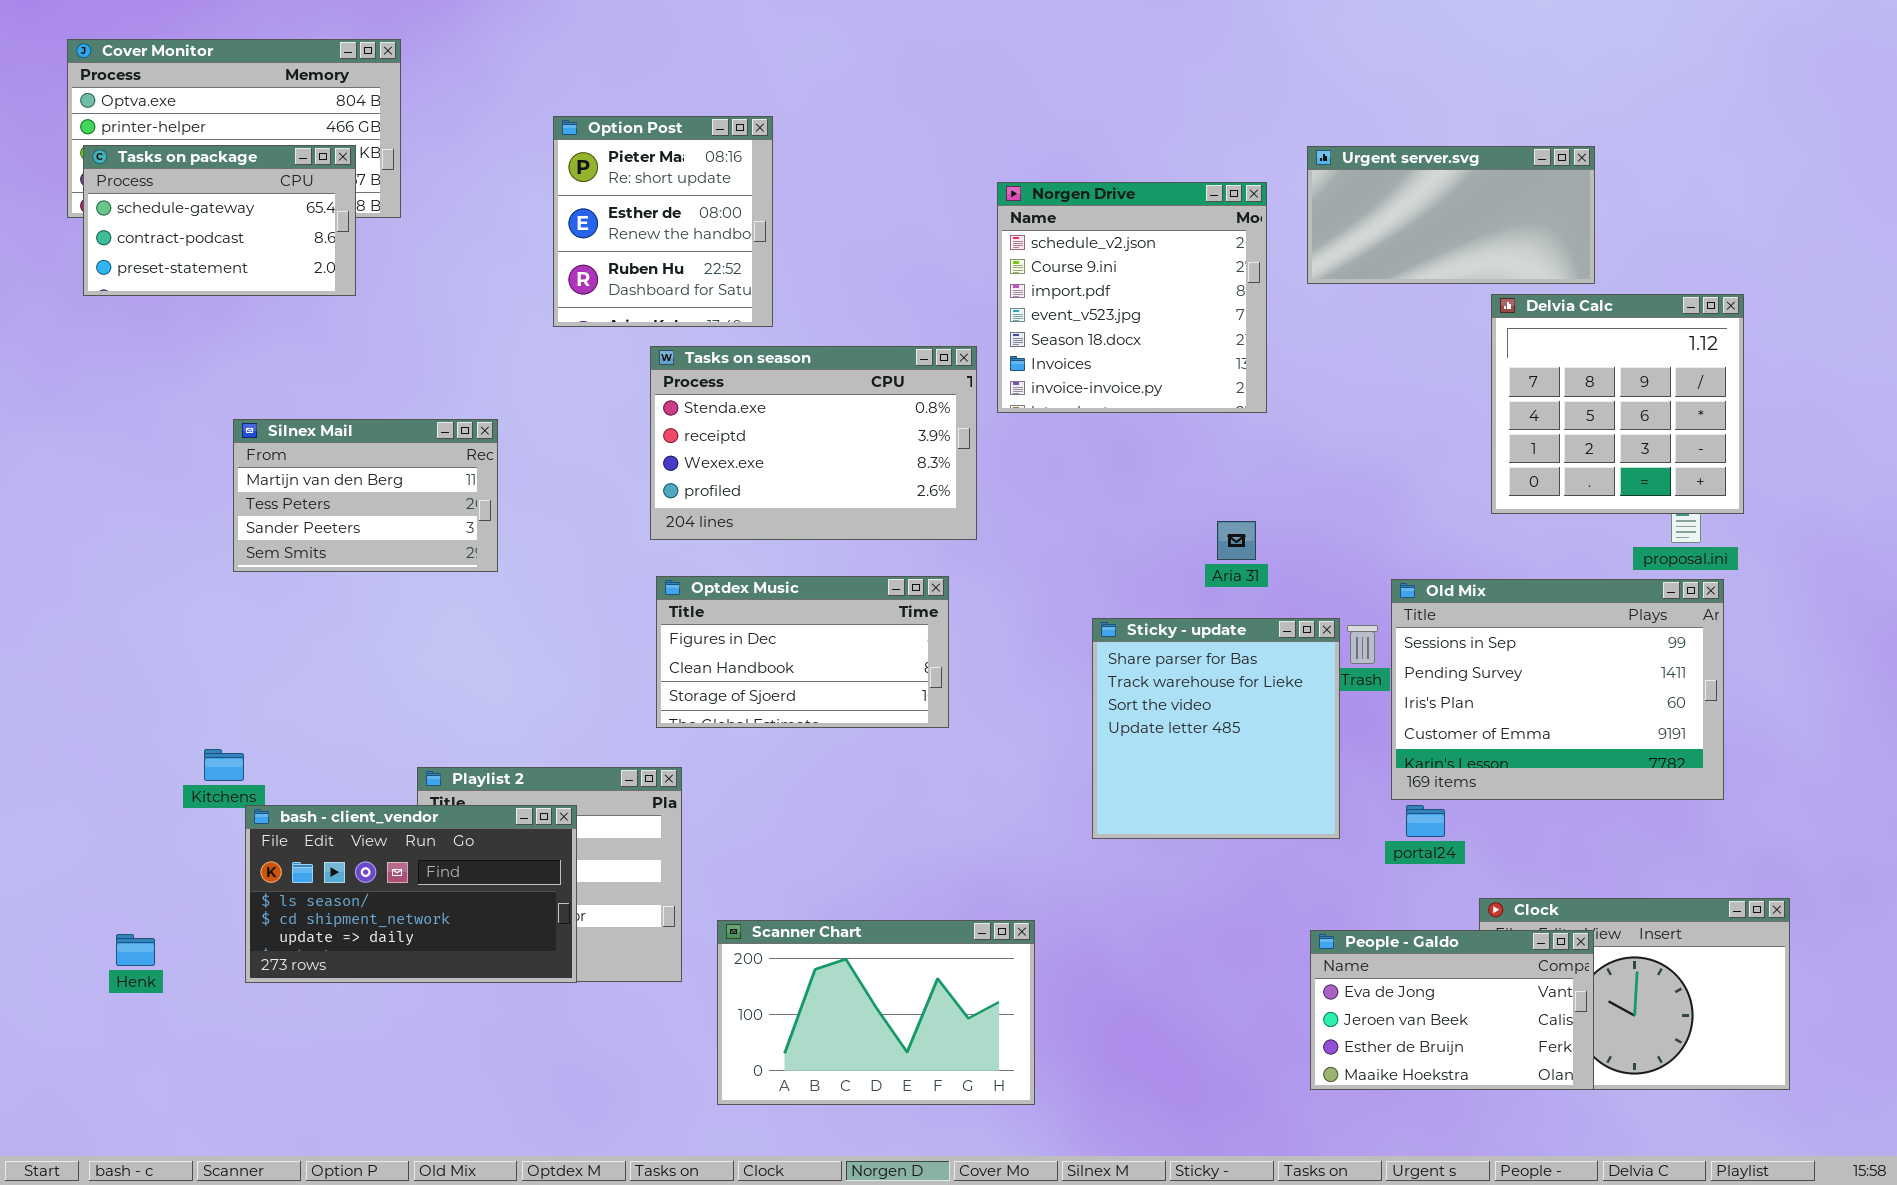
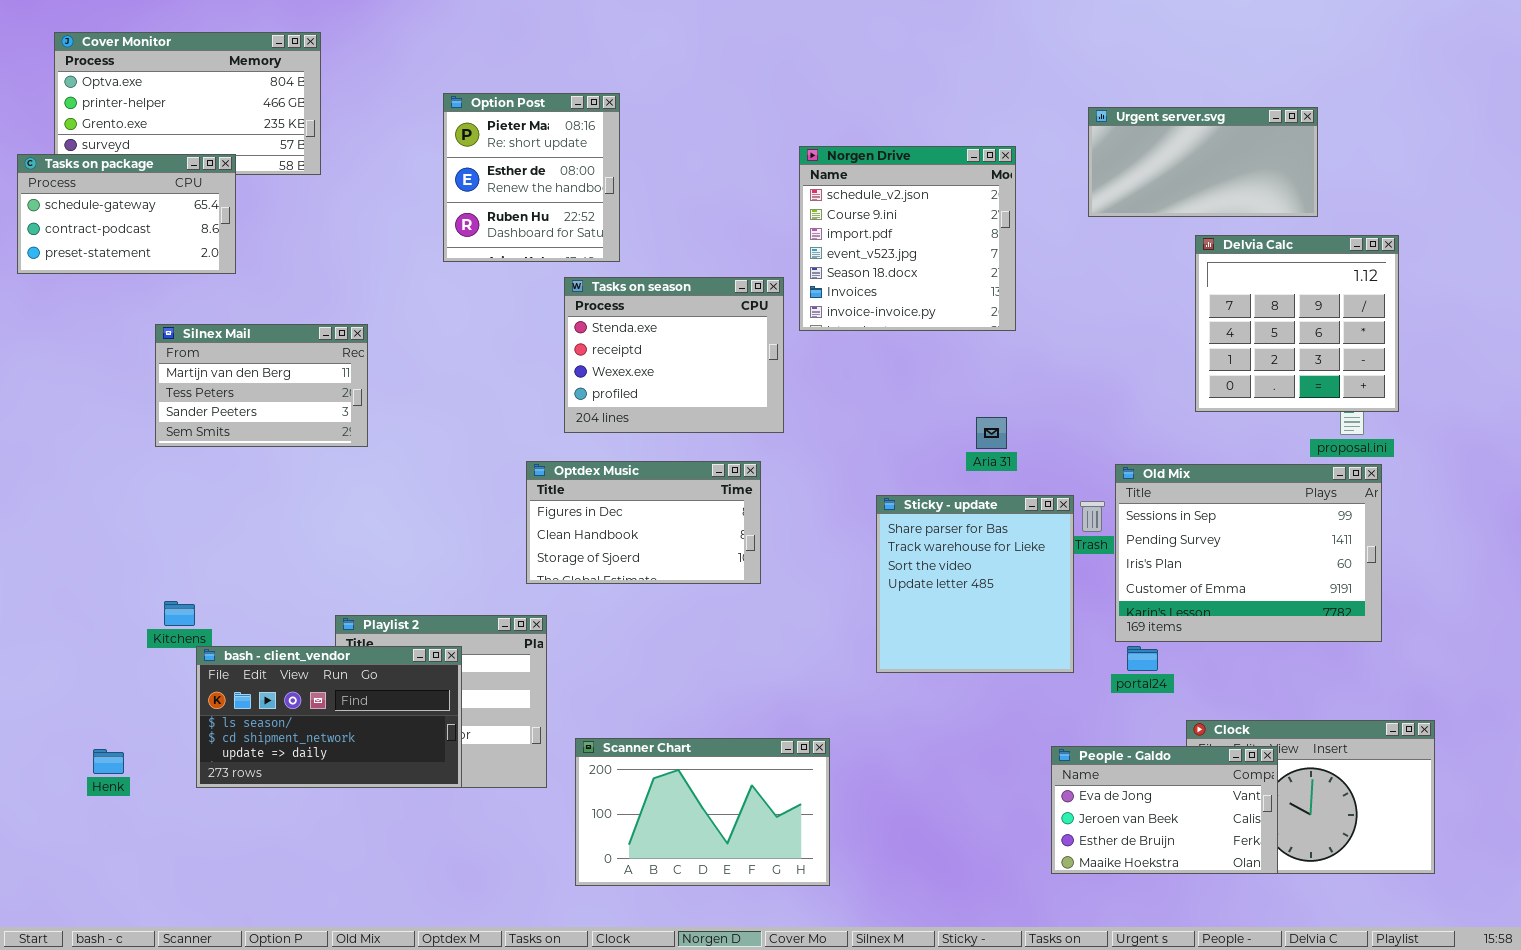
Tasks on package: [83,145,356,296] -> [17,154,236,274], moved
Urgent server.svg: [1307,146,1595,284] -> [1088,107,1318,217], moved
Tasks on season: [650,346,977,540] -> [564,277,784,433], resized
Silnex Mail: [233,419,498,572] -> [155,324,368,447], moved

